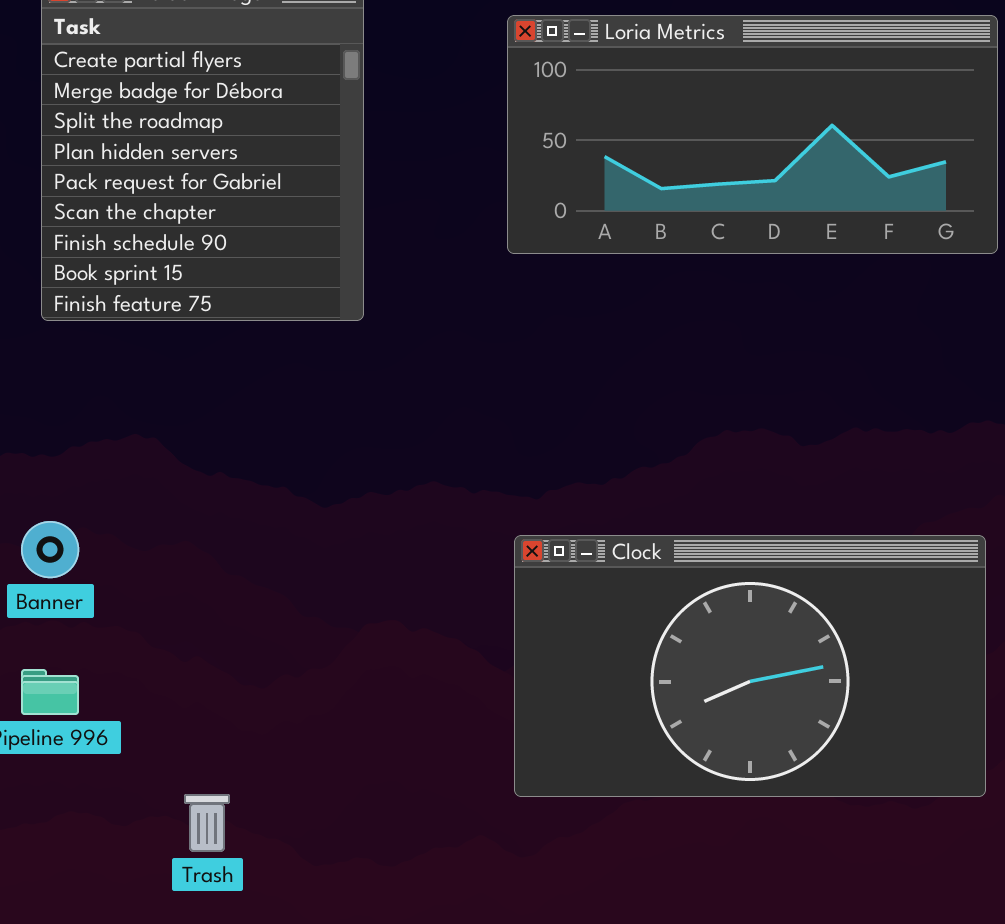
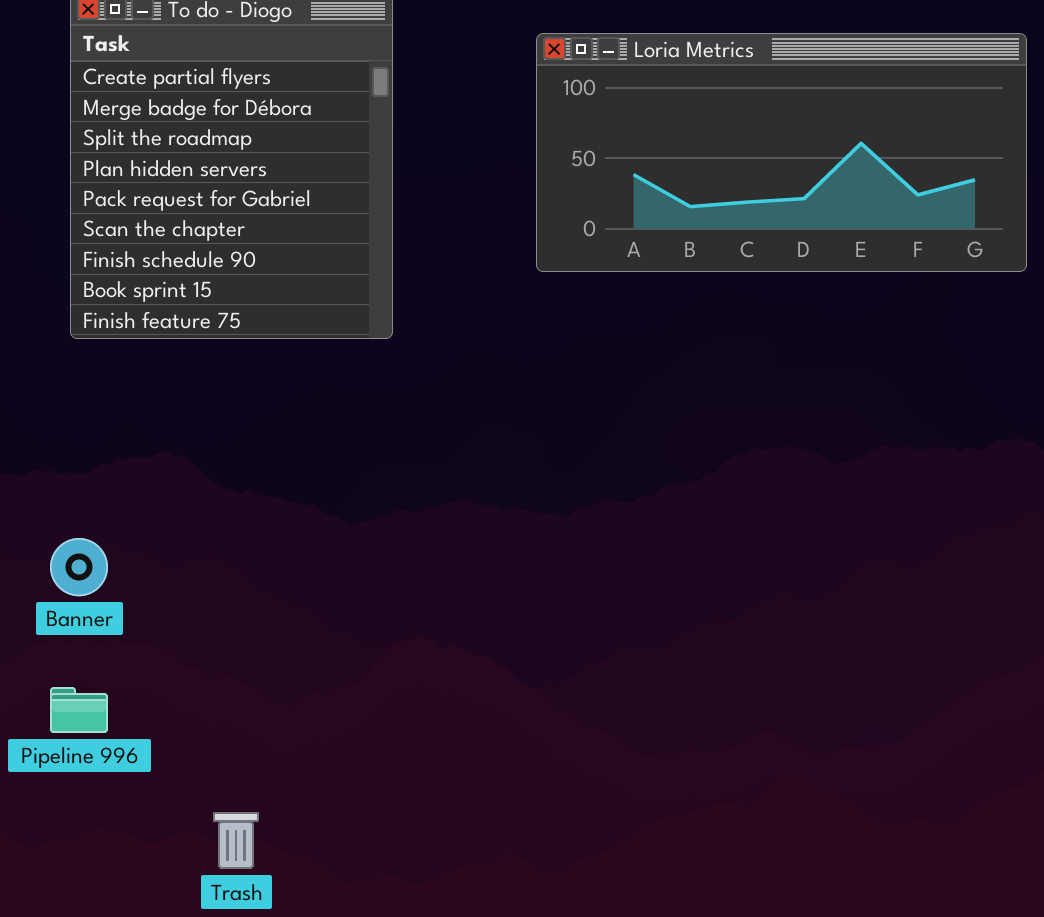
Clock: [514,535,986,797] -> none, closed

